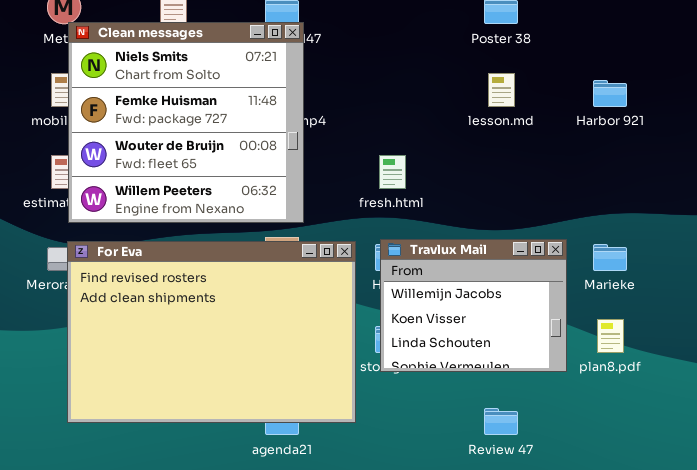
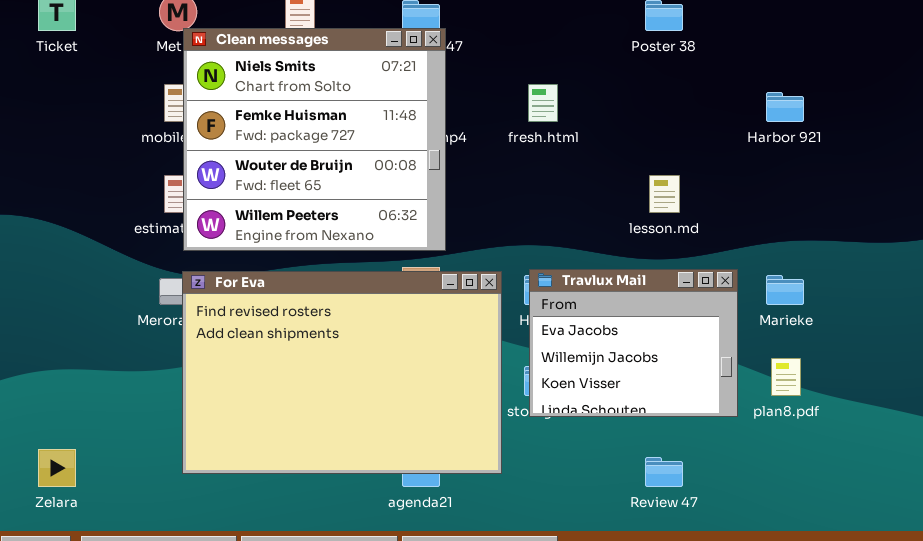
lesson.md: [488,73,515,107] -> [649,175,680,213], moved
fresh.html: [379,155,406,189] -> [528,84,558,122], moved
Travlux Mail: [380,239,567,372] -> [529,269,738,417], scrolled up 1 row

